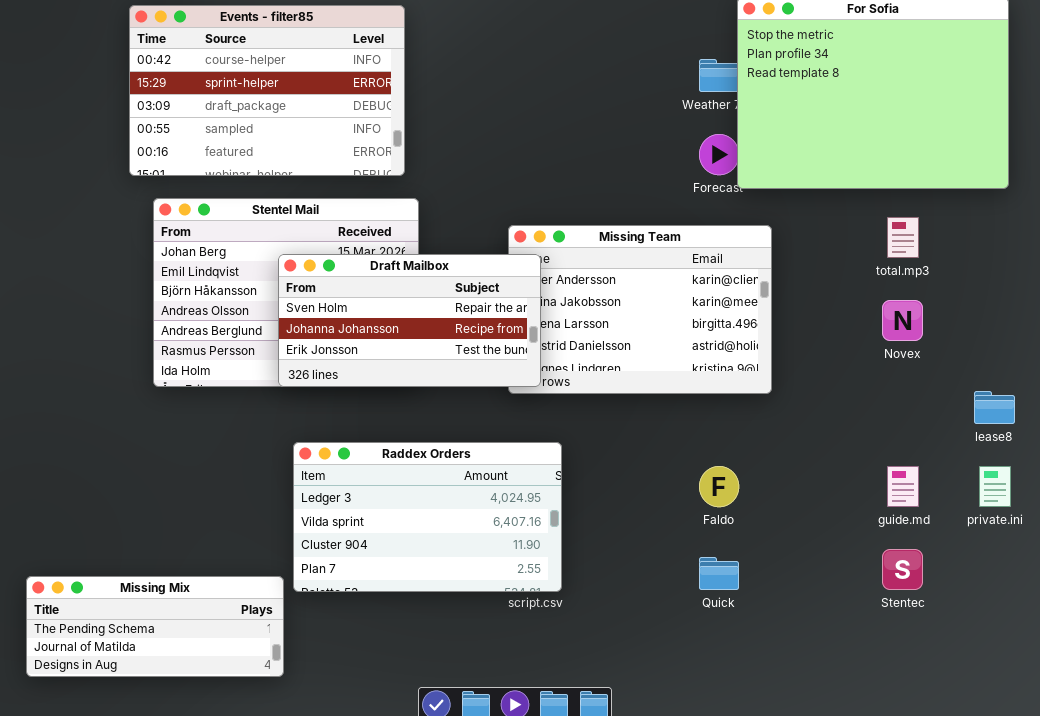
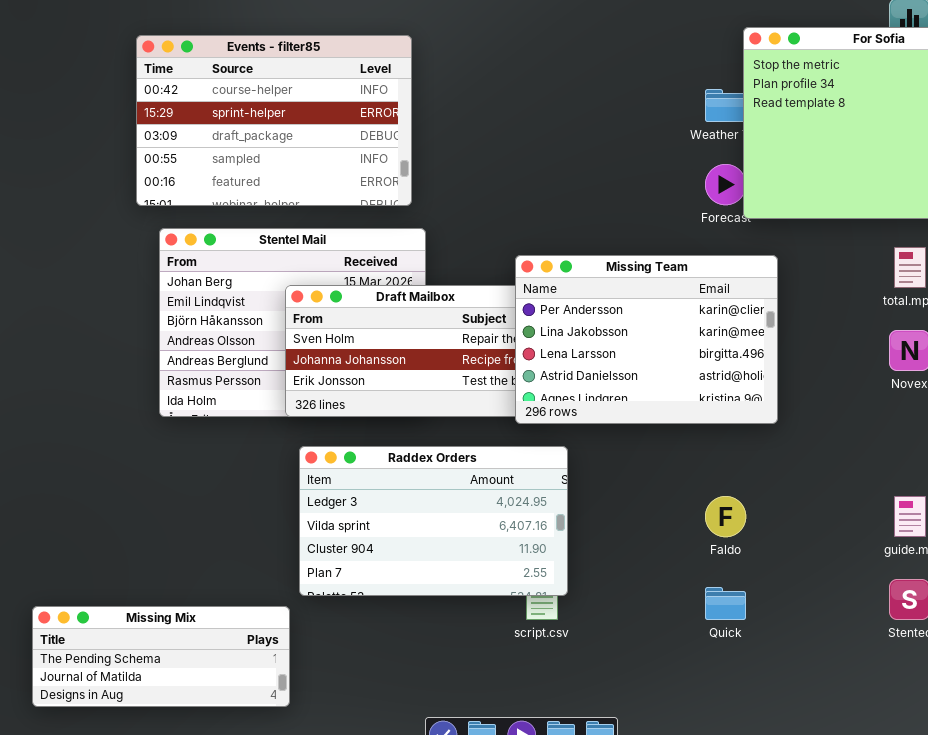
Missing Team: [508,225,772,394] -> [515,255,778,424], raised
Raddex Orders: [293,442,562,592] -> [299,446,568,596], moved

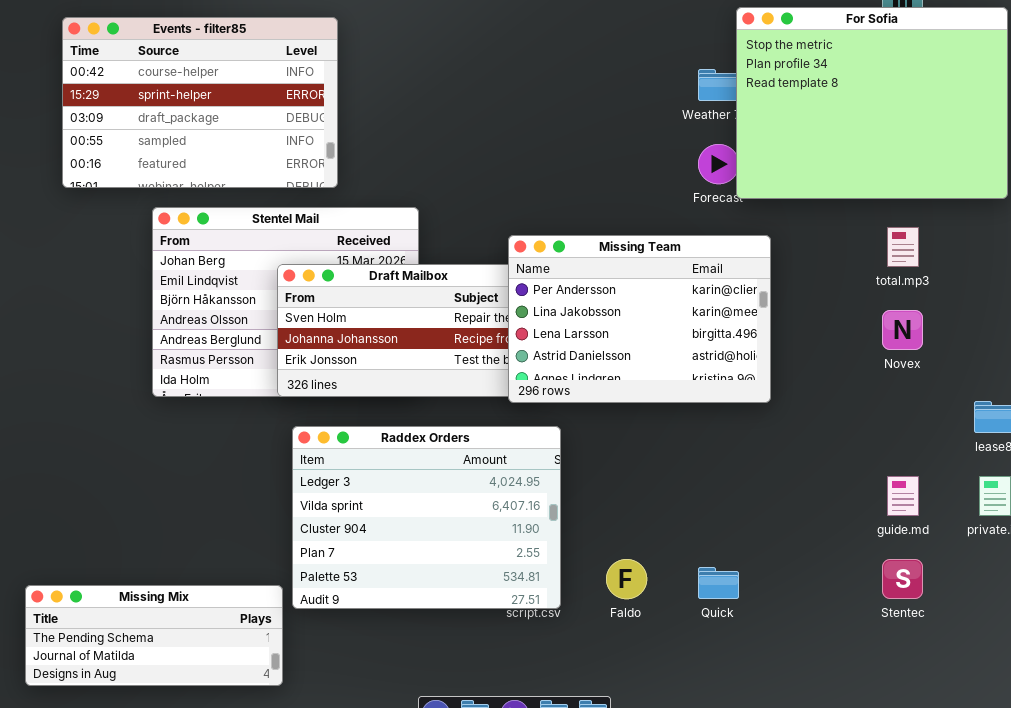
Events - filter85: [136,35,412,206] -> [62,17,338,188], moved
Raddex Orders: [299,446,568,596] -> [292,426,561,609], resized
Faldo: [705,496,746,537] -> [606,559,647,599], moved

